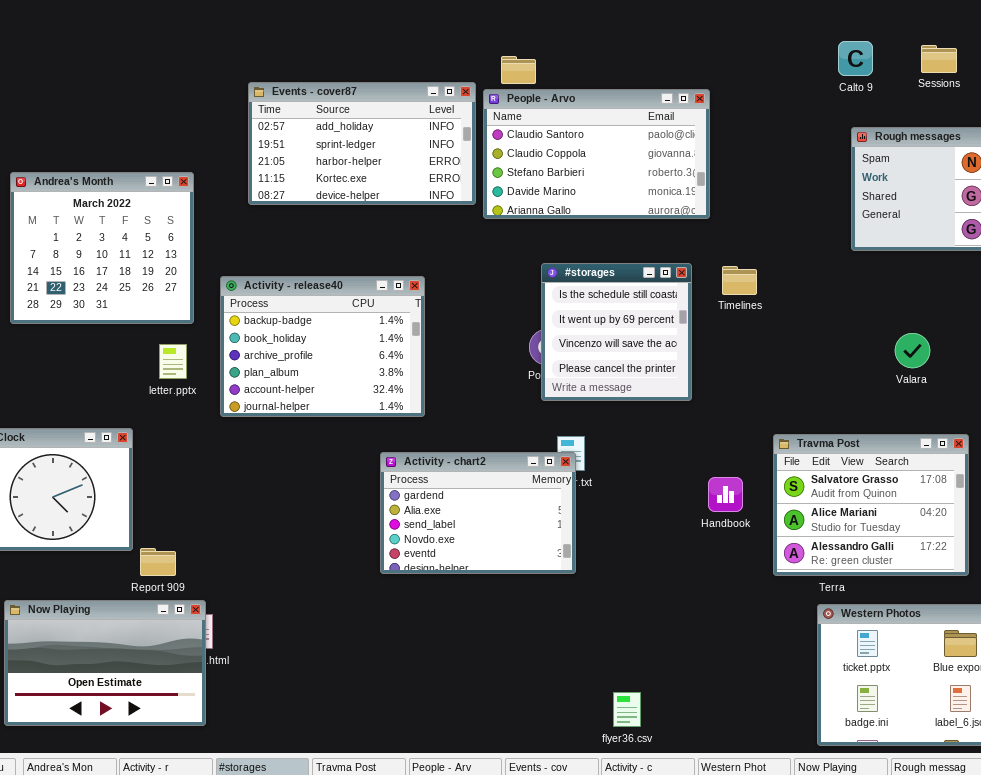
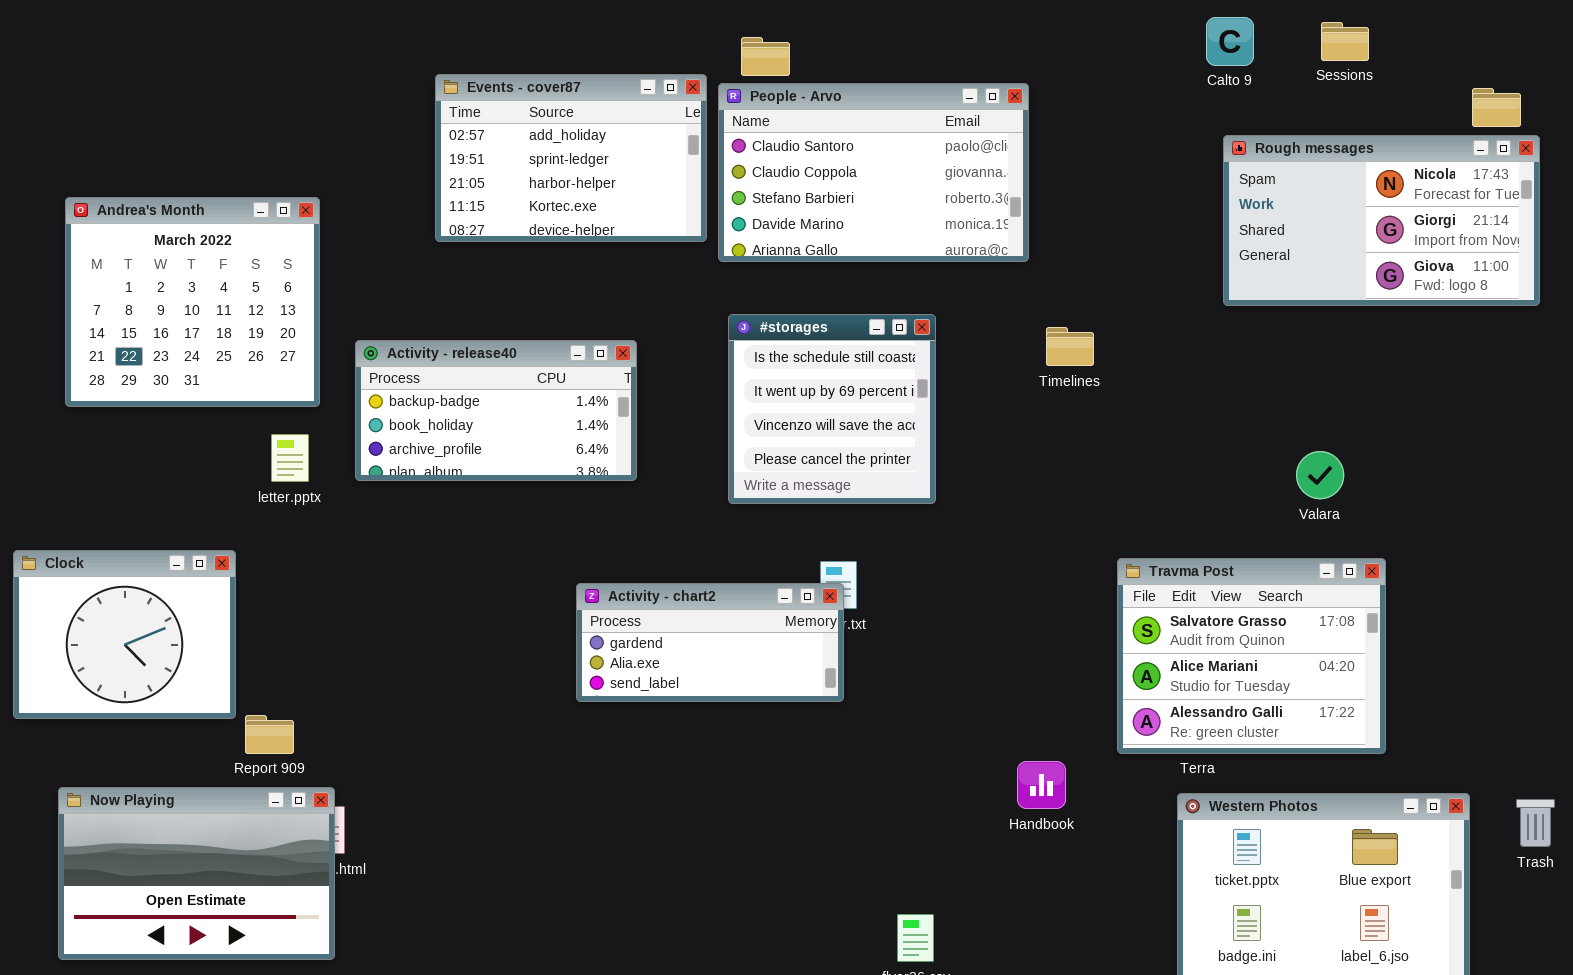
Events - cover87: [248,82,476,205] -> [435,74,707,242], resized
#storages: [541,263,692,401] -> [728,314,936,504], moved
Activity - release40: [220,276,425,417] -> [355,340,637,481], resized
Valara: [895,333,930,368] -> [1296,451,1344,499], moved
Activity - chart2: [380,452,576,574] -> [576,583,844,702], resized
Handbook: [708,477,743,512] -> [1017,761,1066,809], moved

